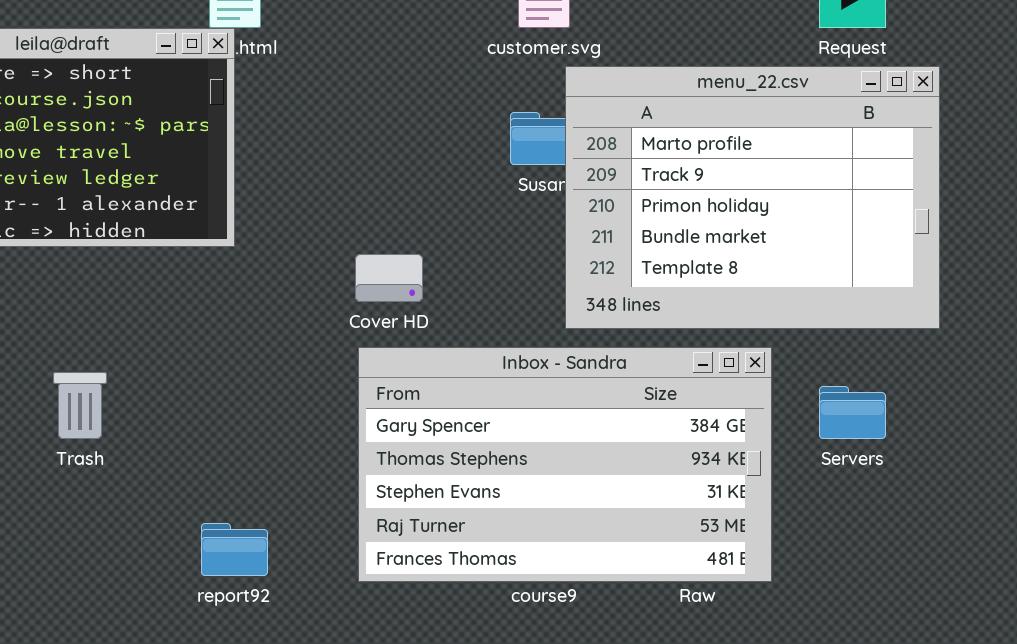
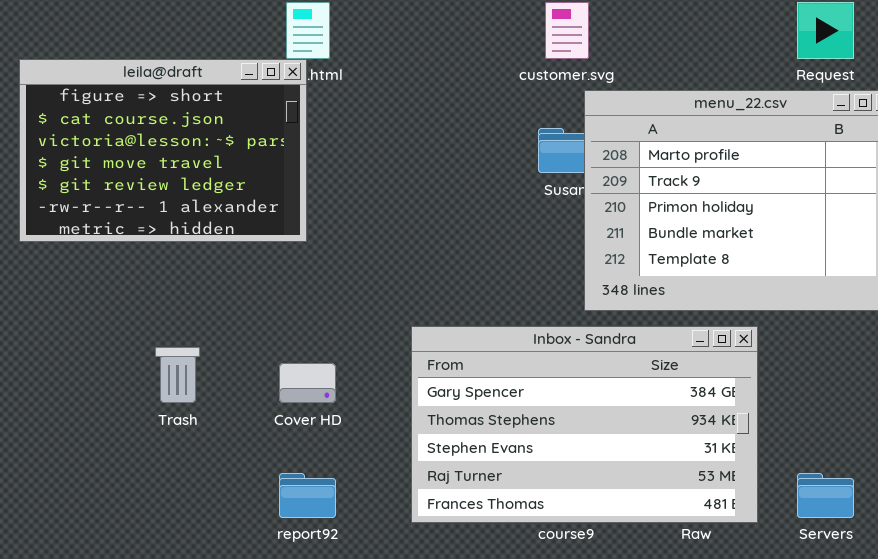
Cover HD: [355,254,423,302] -> [279,363,336,403], moved
Servers: [819,386,886,439] -> [797,473,854,518], moved

